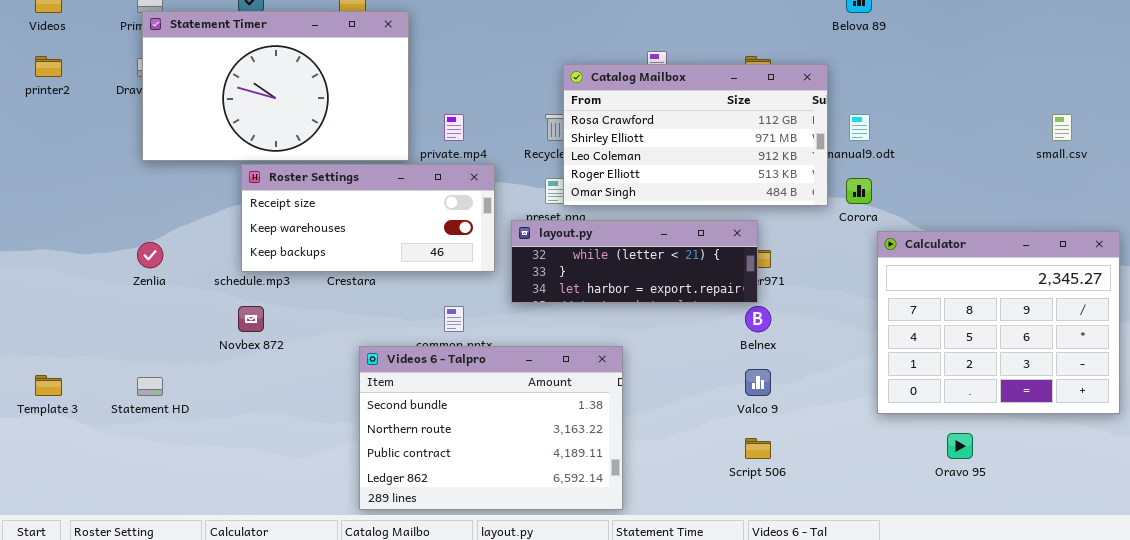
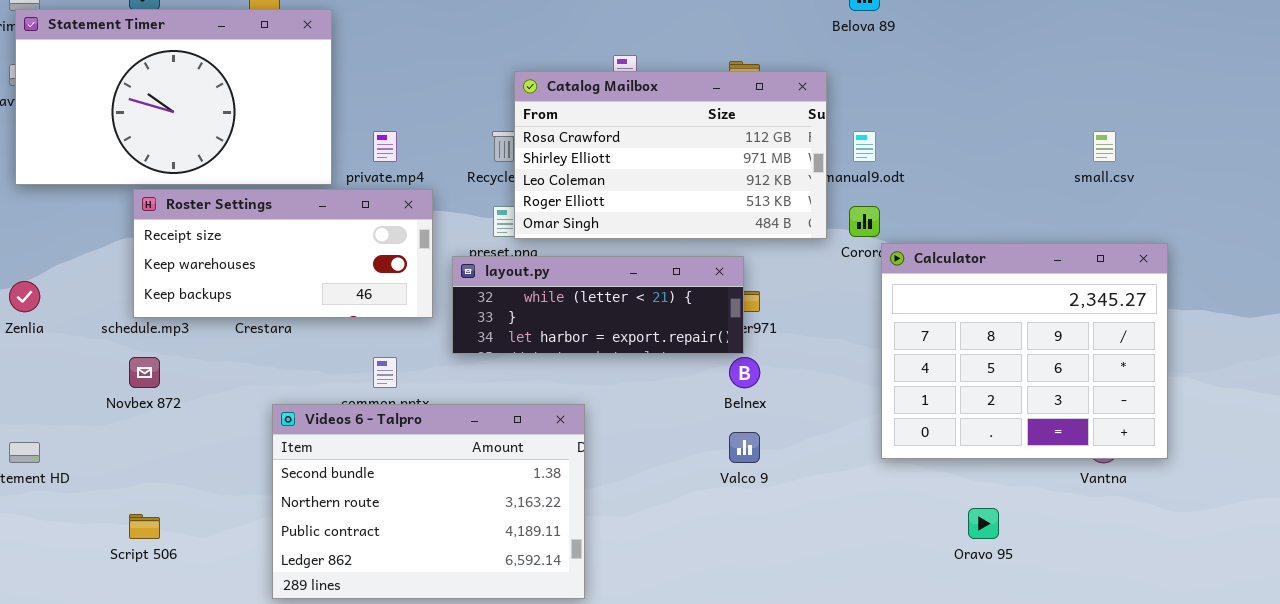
Calculator: [877,231,1120,414] -> [881,243,1168,459], moved
Script 506: [745,438,771,459] -> [129,514,160,539], moved

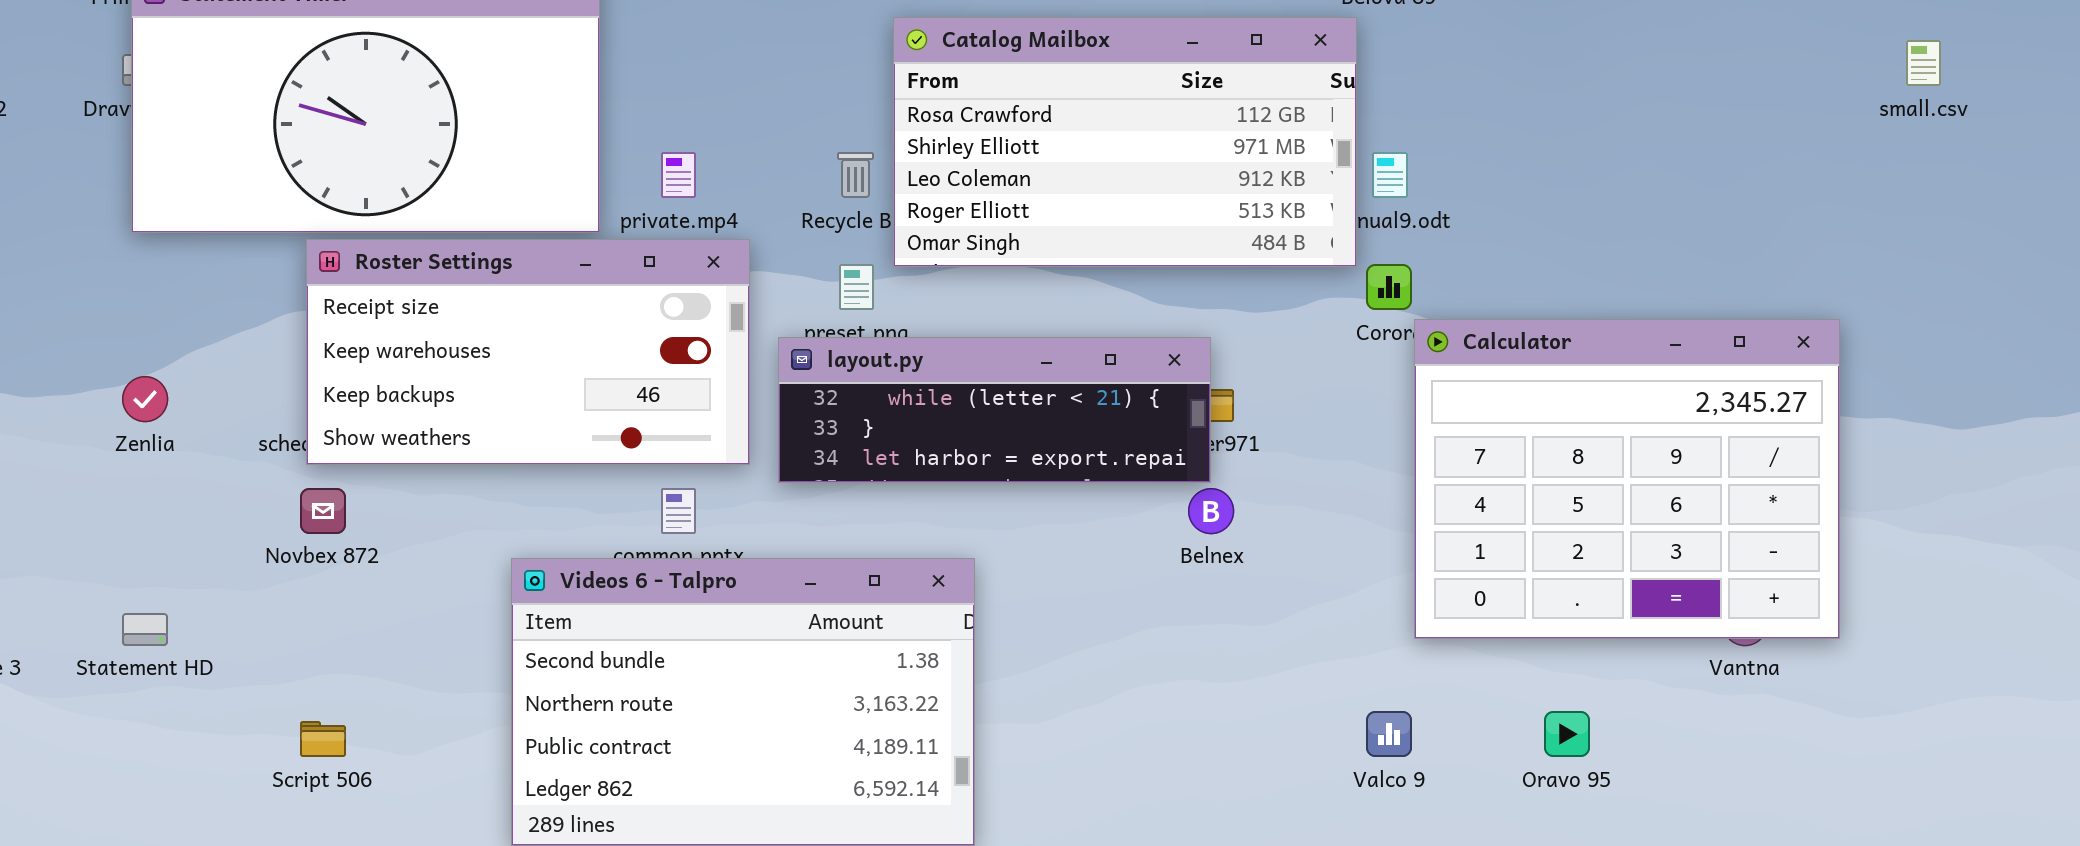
Catalog Mailbox: [514,71,827,239] -> [893,17,1357,267], moved
small.csv: [1093,131,1116,162] -> [1906,40,1941,86], moved
Roster Settings: [133,189,433,318] -> [306,239,750,465], resized
Valco 9: [729,432,760,463] -> [1366,711,1412,757], moved

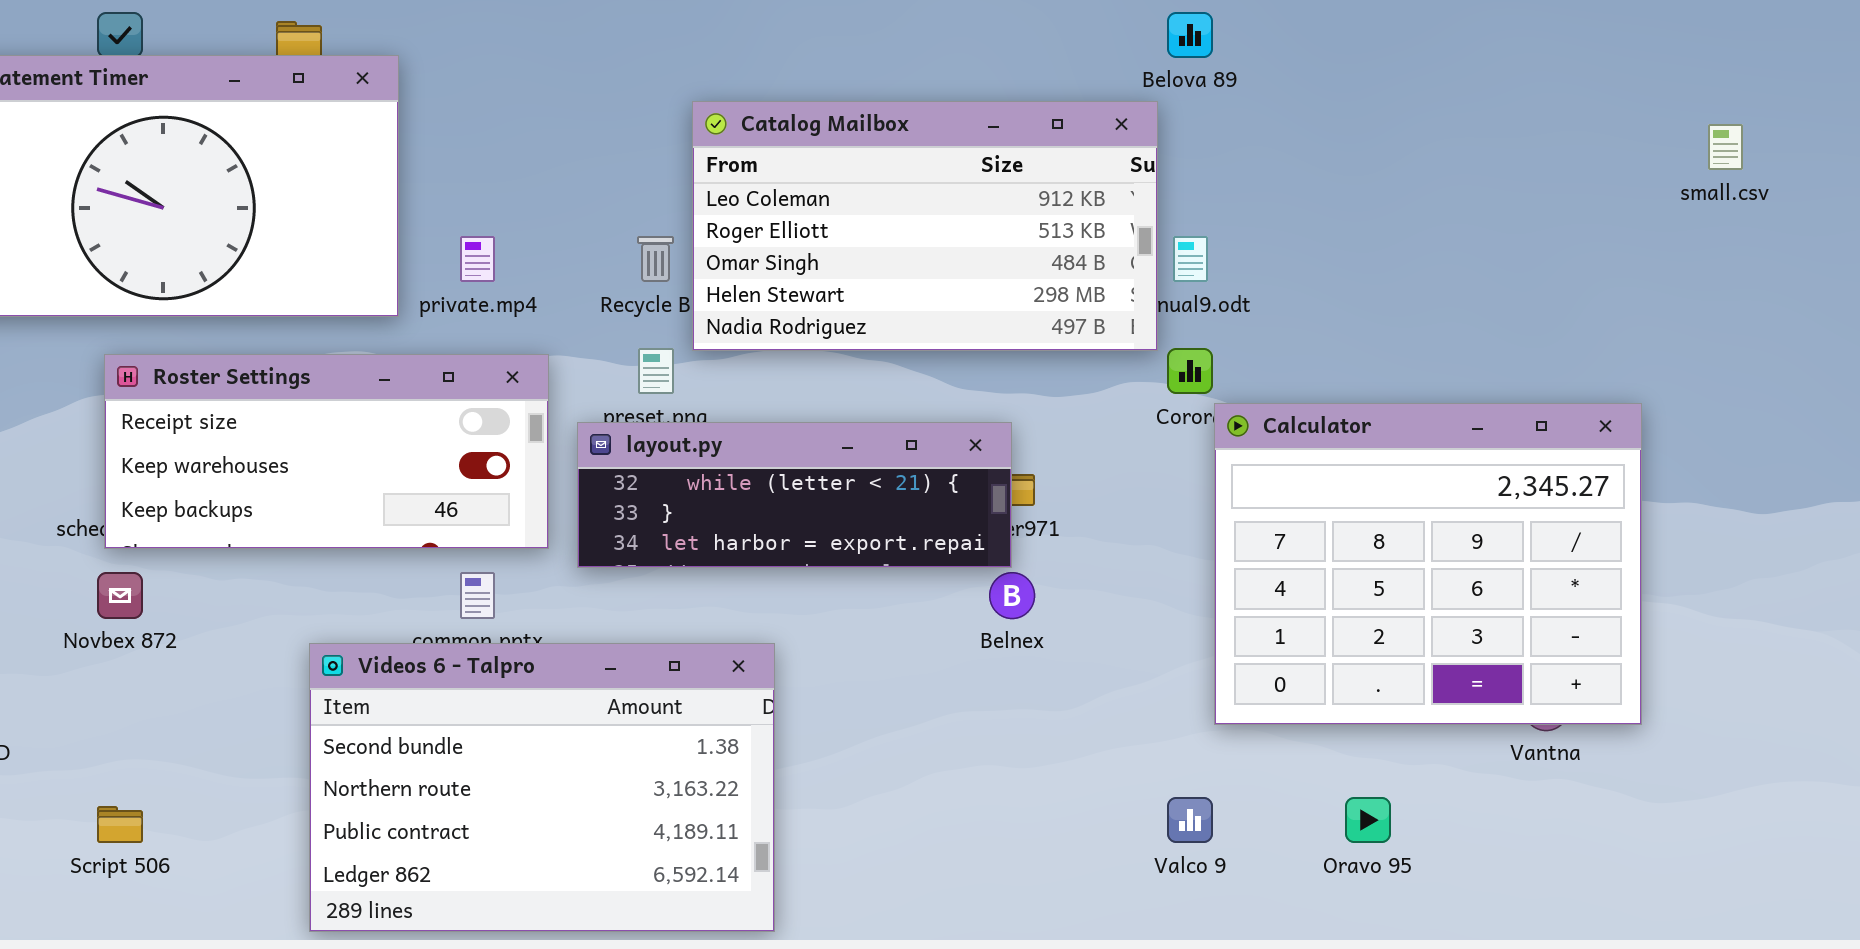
Catalog Mailbox: [893,17,1357,267] -> [692,101,1158,351], scrolled down 2 rows
Roster Settings: [306,239,750,465] -> [104,354,549,549], resized

